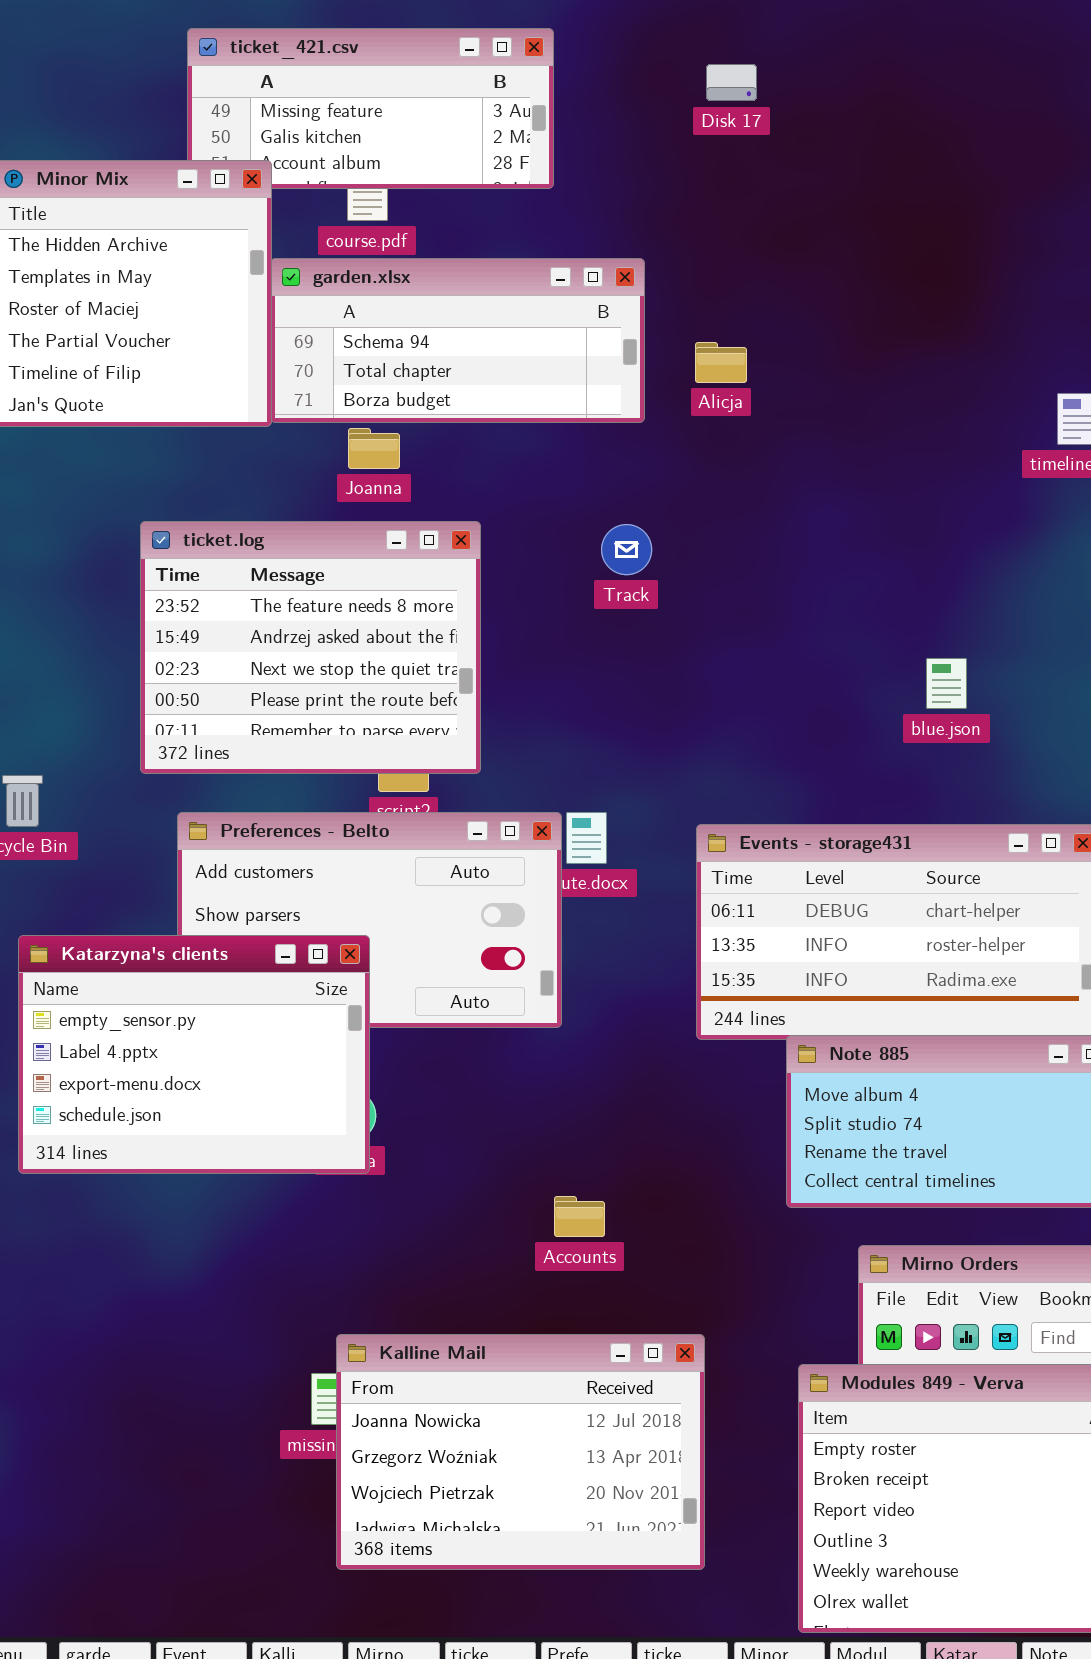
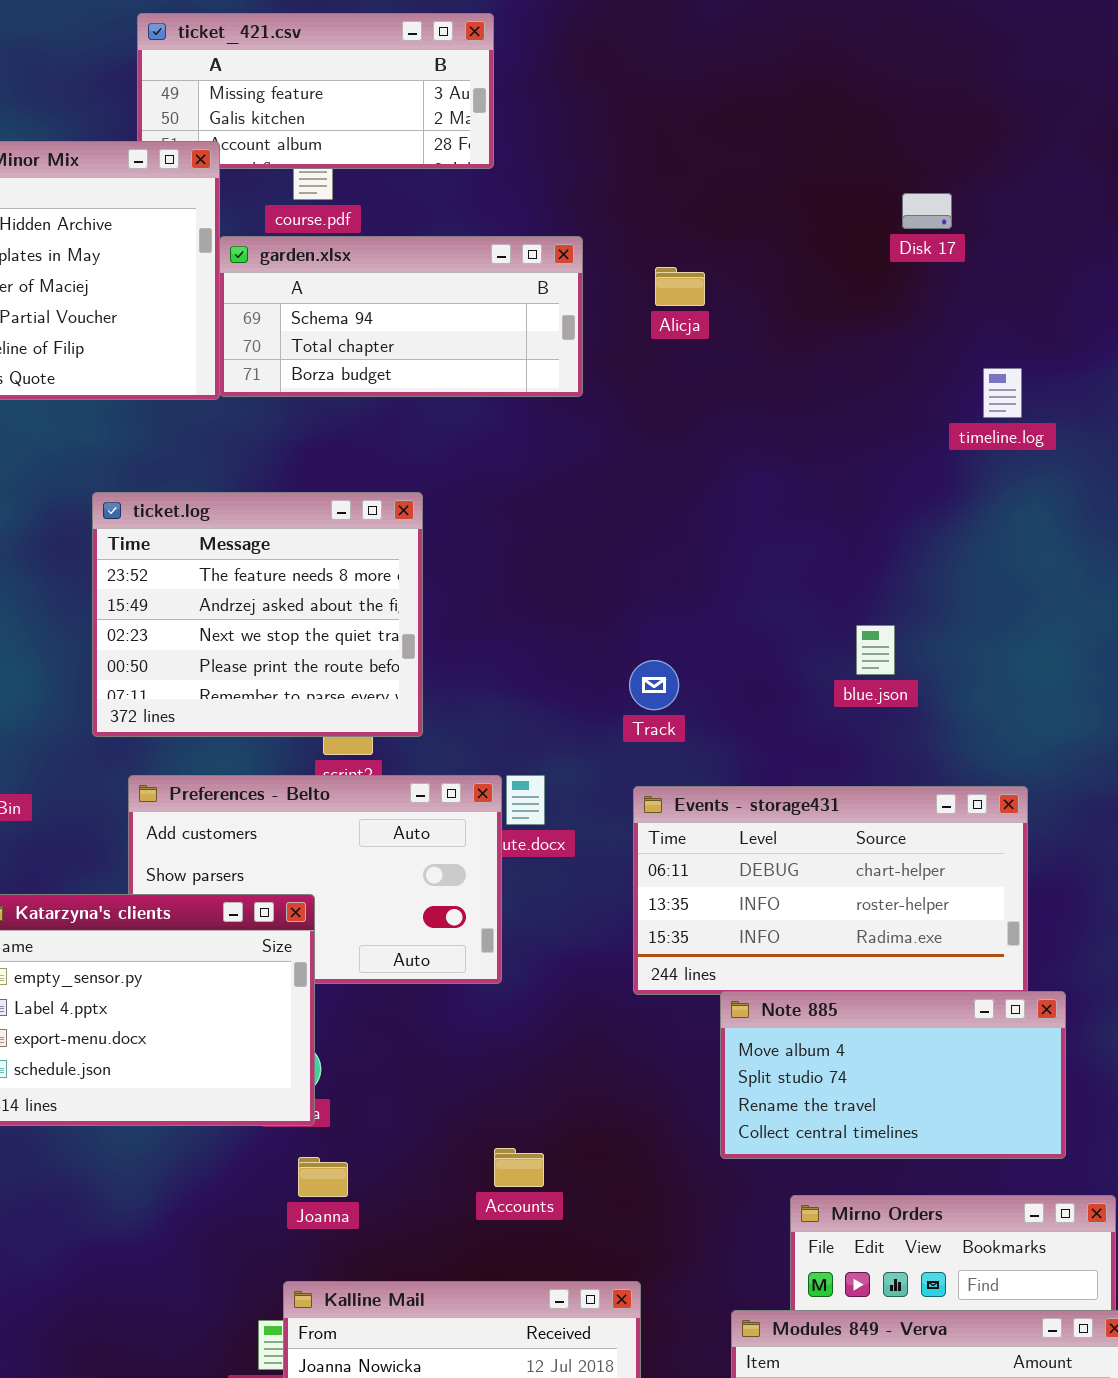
Disk 17: [706,64,757,101] -> [902,193,952,229], moved
Alicja: [695,342,747,383] -> [655,267,705,306], moved
Joanna: [348,428,400,469] -> [298,1157,348,1197], moved
Track: [601,524,652,575] -> [629,660,679,710], moved

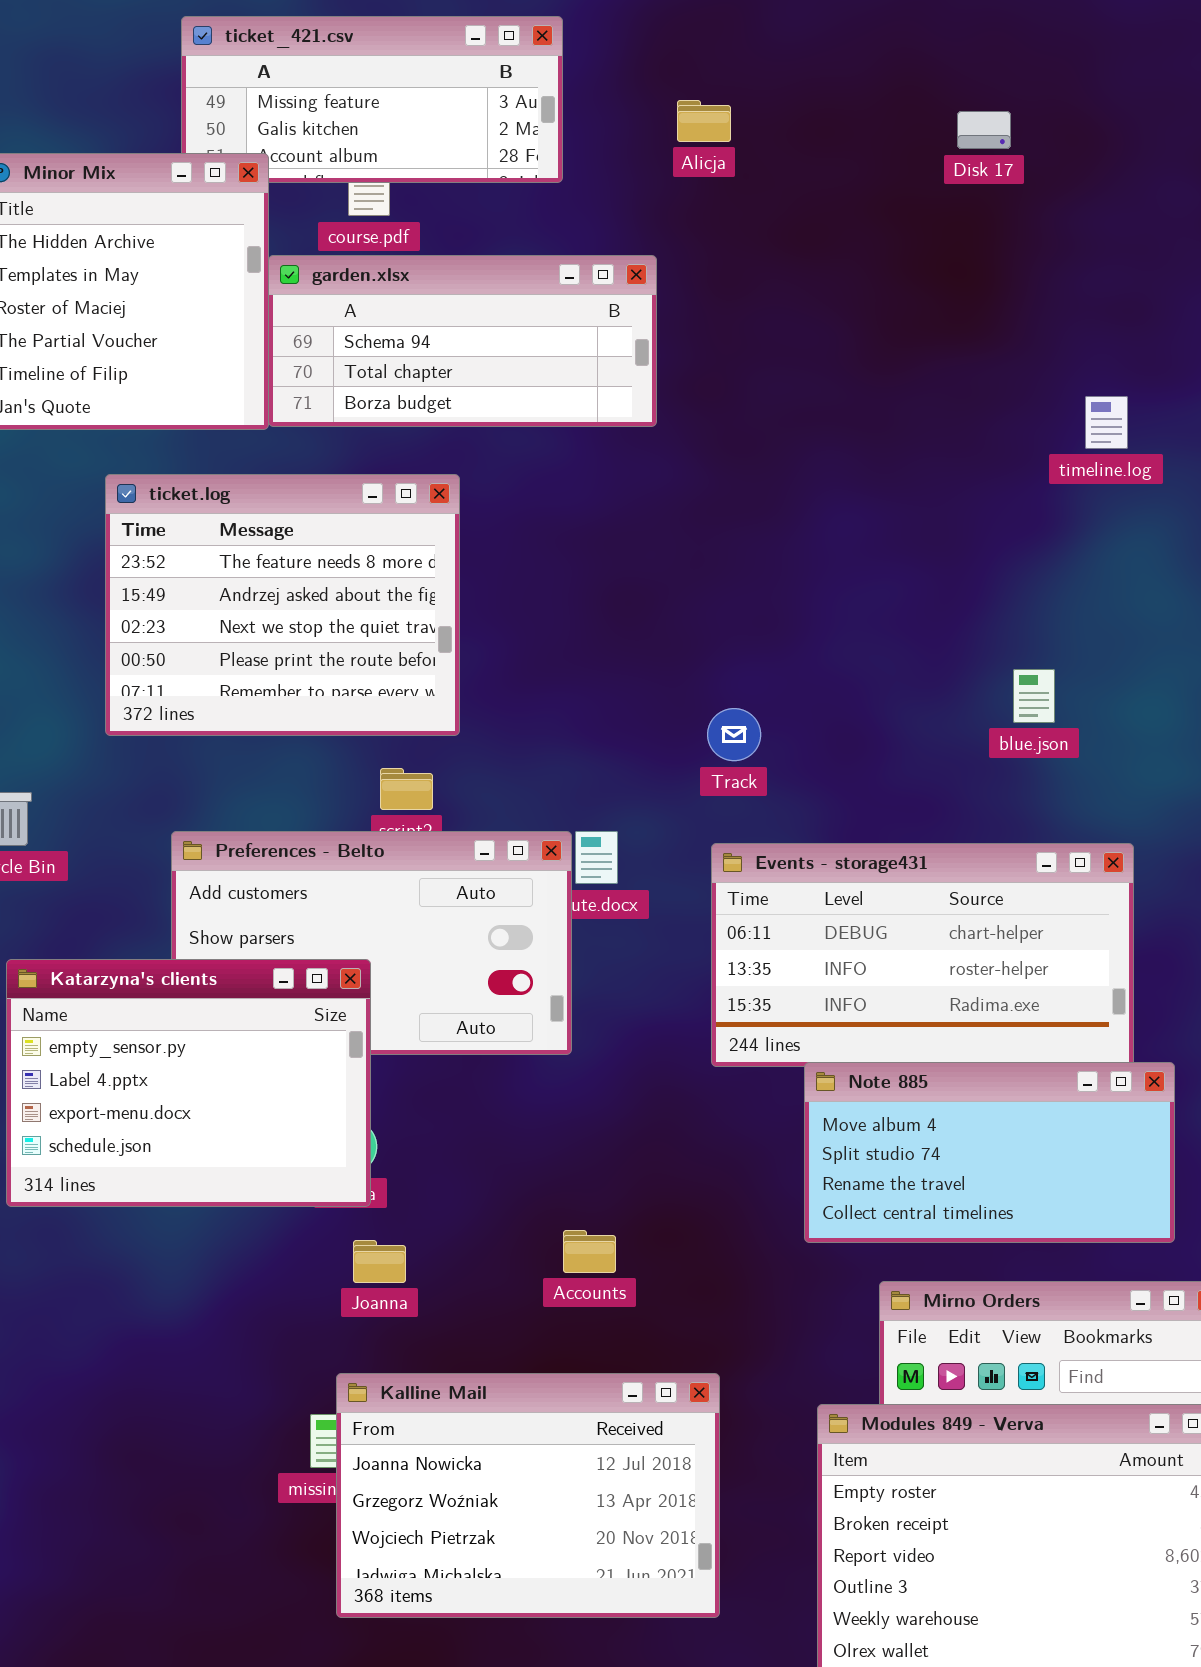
Disk 17: [902,193,952,229] -> [957,111,1011,149], moved
Alicja: [655,267,705,306] -> [677,100,731,142], moved
ticket.log: [92,492,423,737] -> [105,474,460,736], moved
blue.json: [856,625,895,675] -> [1013,669,1055,723], moved

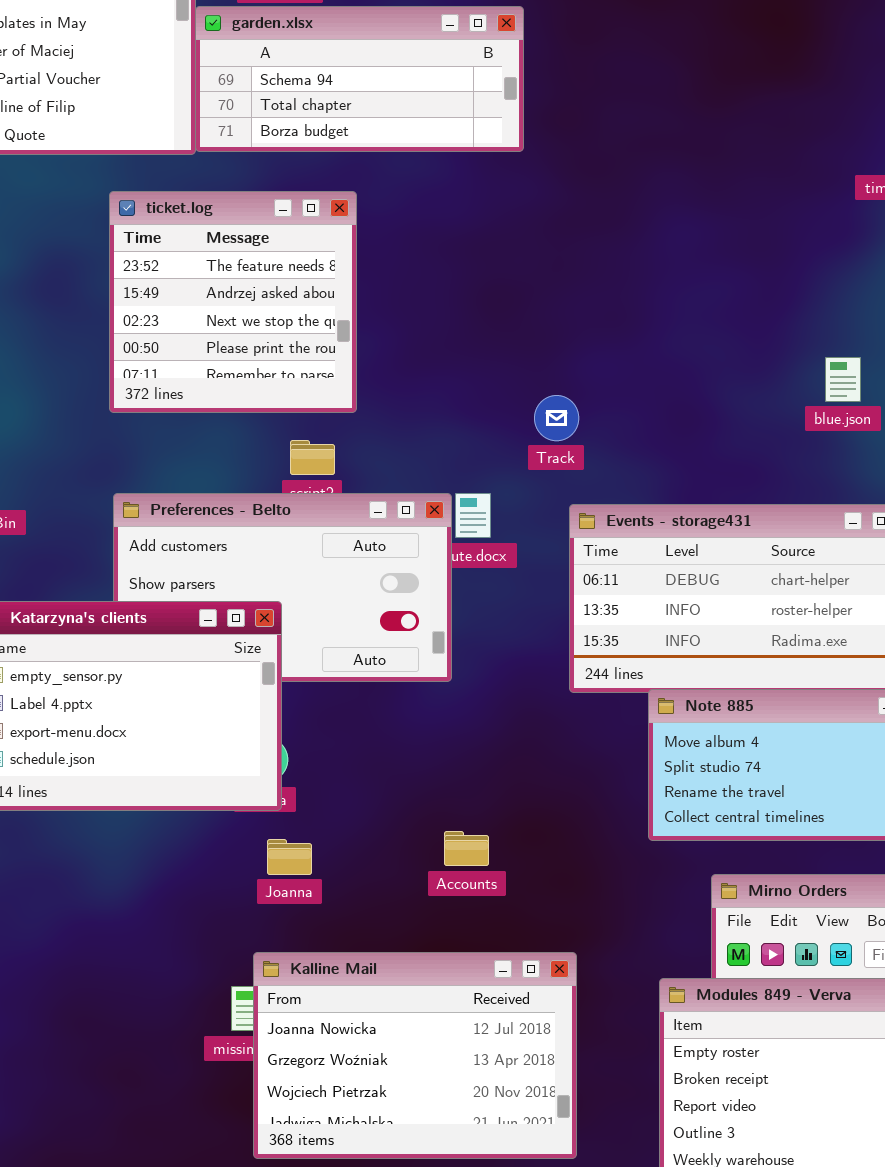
ticket.log: [105,474,460,736] -> [109,191,357,413], resized
Track: [707,708,761,761] -> [534,395,579,441], moved

